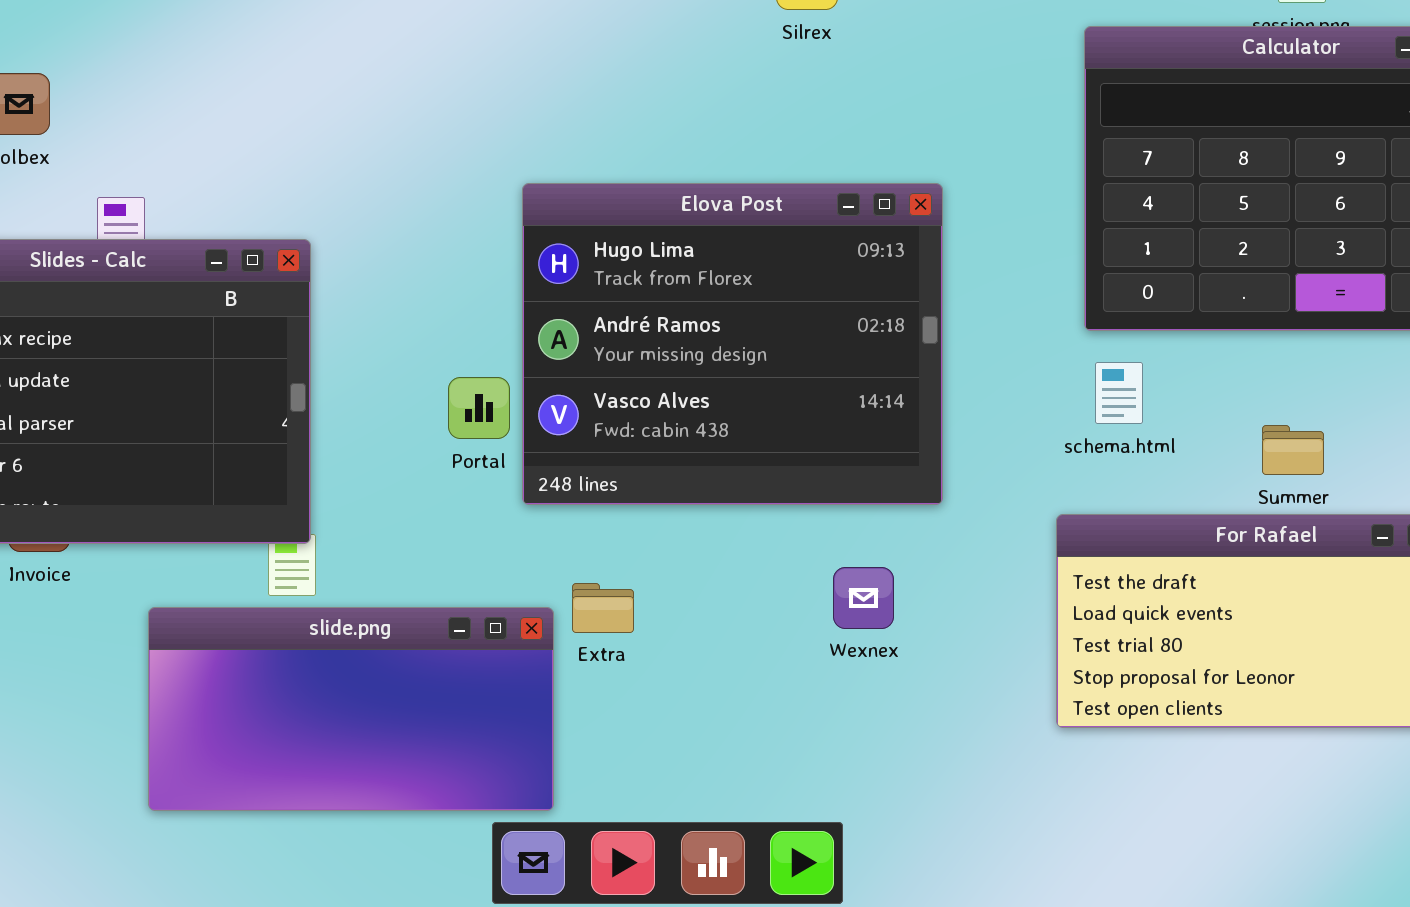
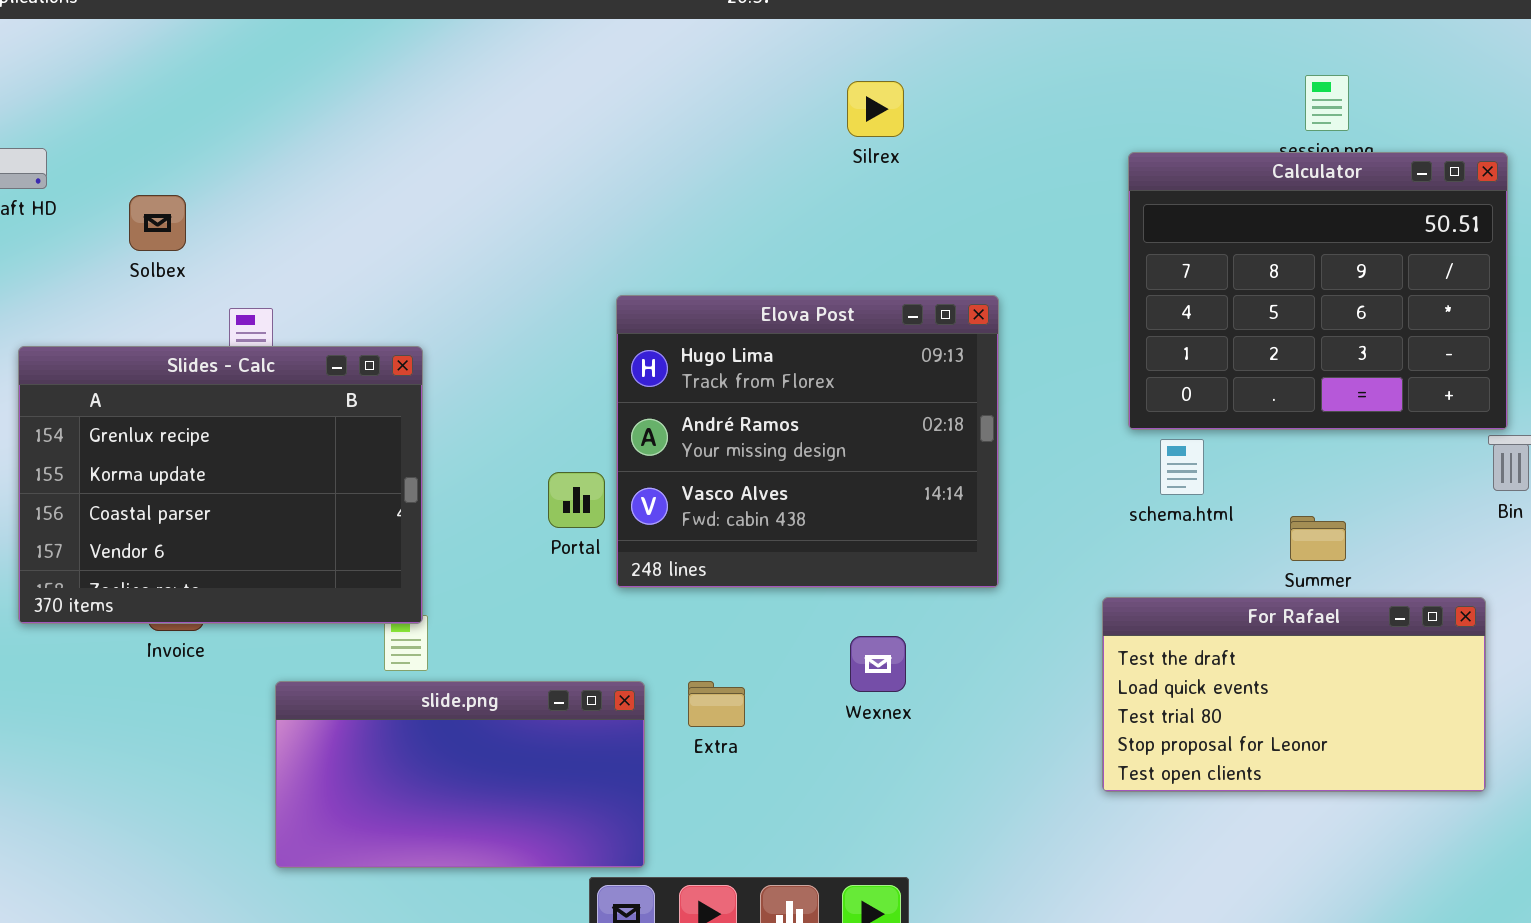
schema.html: [1095,362,1143,424] -> [1160,439,1204,495], moved
Wexnex: [833,567,894,629] -> [850,636,906,692], moved
Extra: [572,583,634,633] -> [688,681,745,727], moved

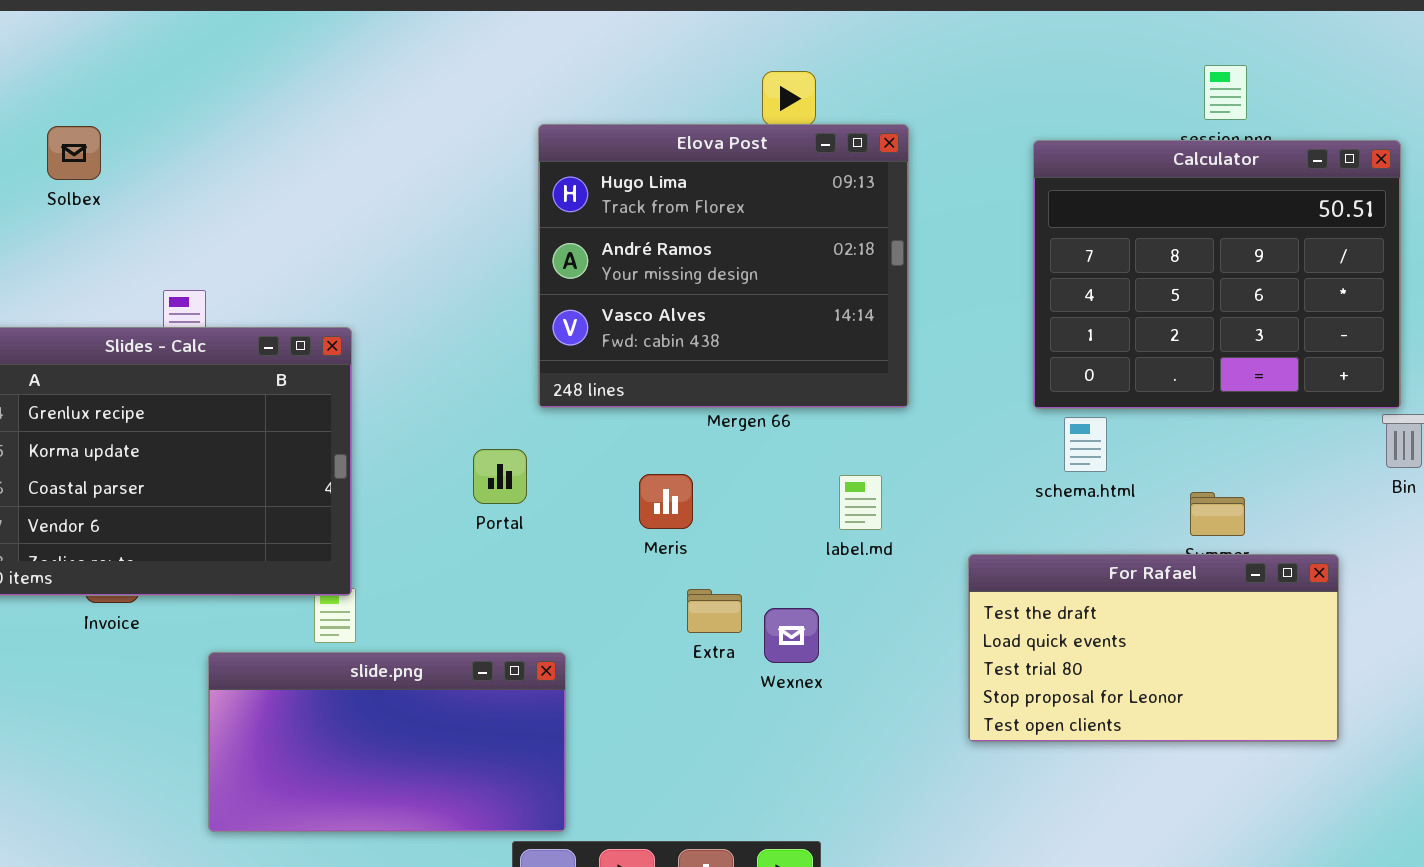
Solbex: [129,195,186,251] -> [47,126,101,180], moved
Elova Post: [616,295,999,588] -> [538,124,909,408], moved
For Rafael: [1102,597,1486,792] -> [968,554,1339,742], moved
Extra: [688,681,745,727] -> [687,589,742,633], moved

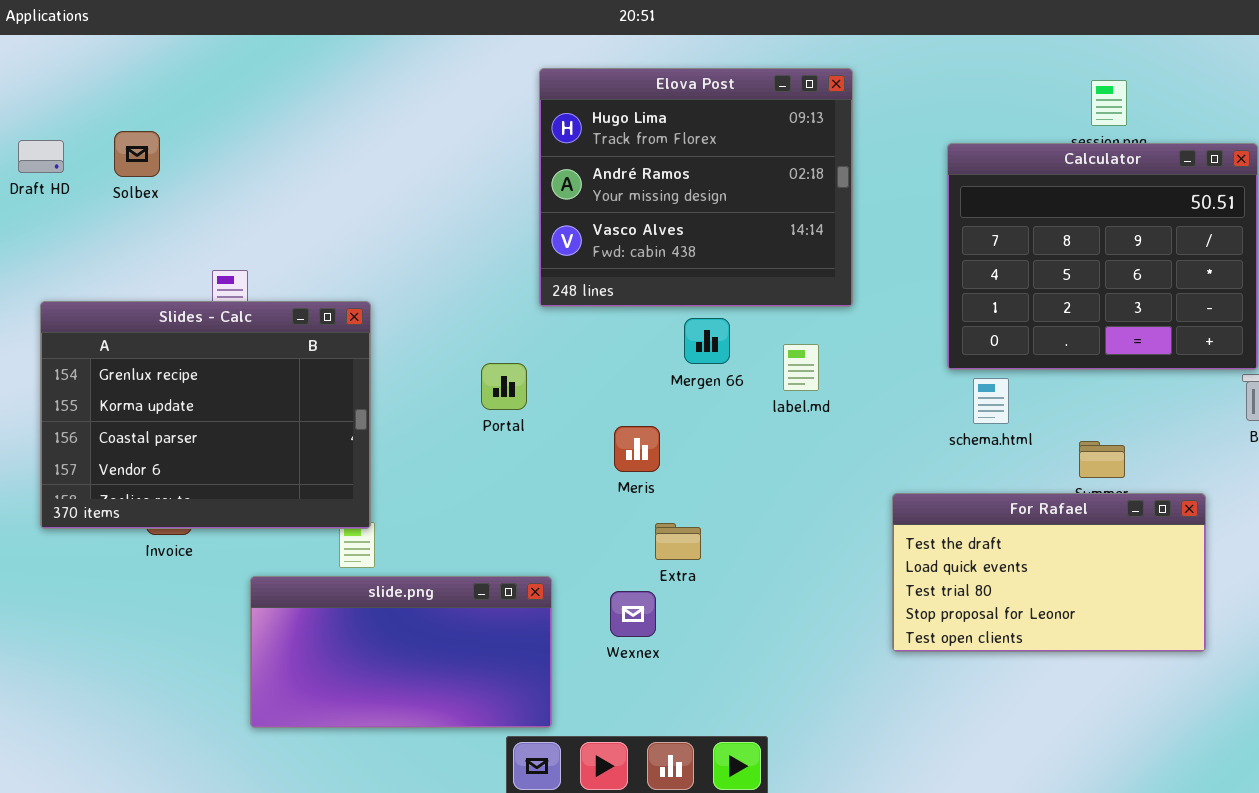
Elova Post: [538,124,909,408] -> [539,68,853,307], moved
Portal: [473,449,527,504] -> [481,363,527,410], moved
label.md: [839,475,882,530] -> [783,344,819,391], moved
Wexnex: [764,608,819,663] -> [610,591,656,637], moved

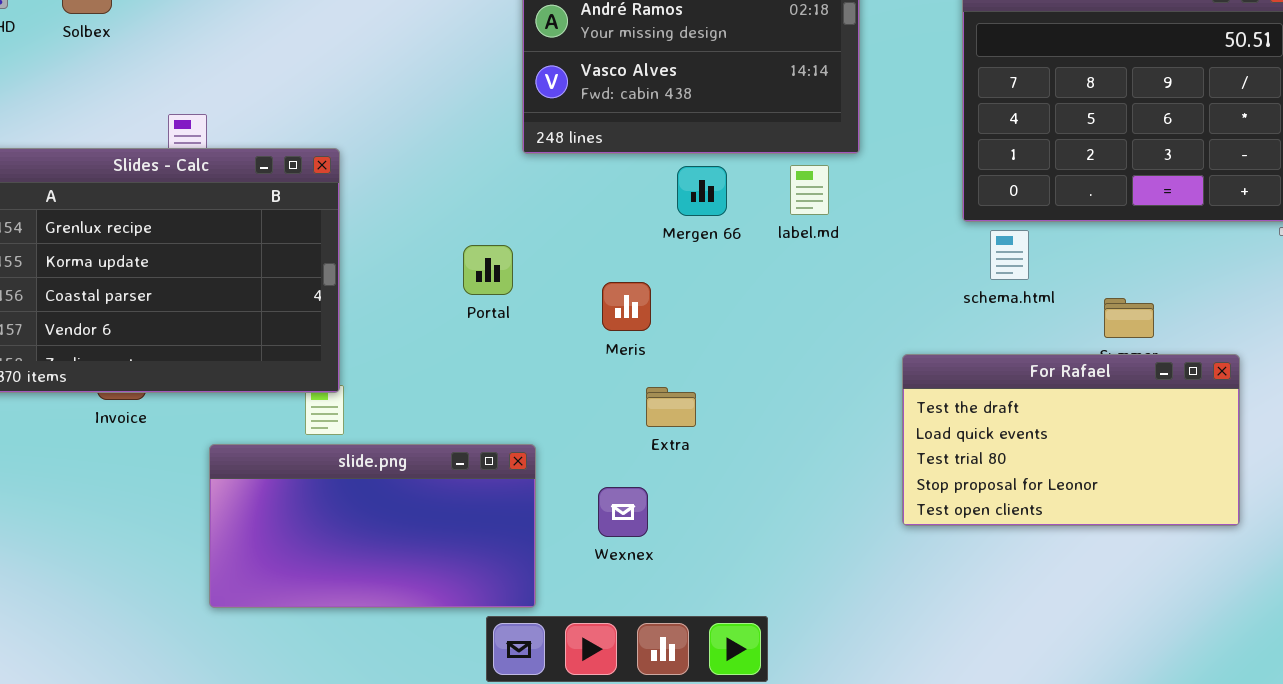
label.md: [783,344,819,391] -> [790,165,829,215], moved
Portal: [481,363,527,410] -> [463,245,513,295], moved
Wexnex: [610,591,656,637] -> [598,487,648,537], moved

